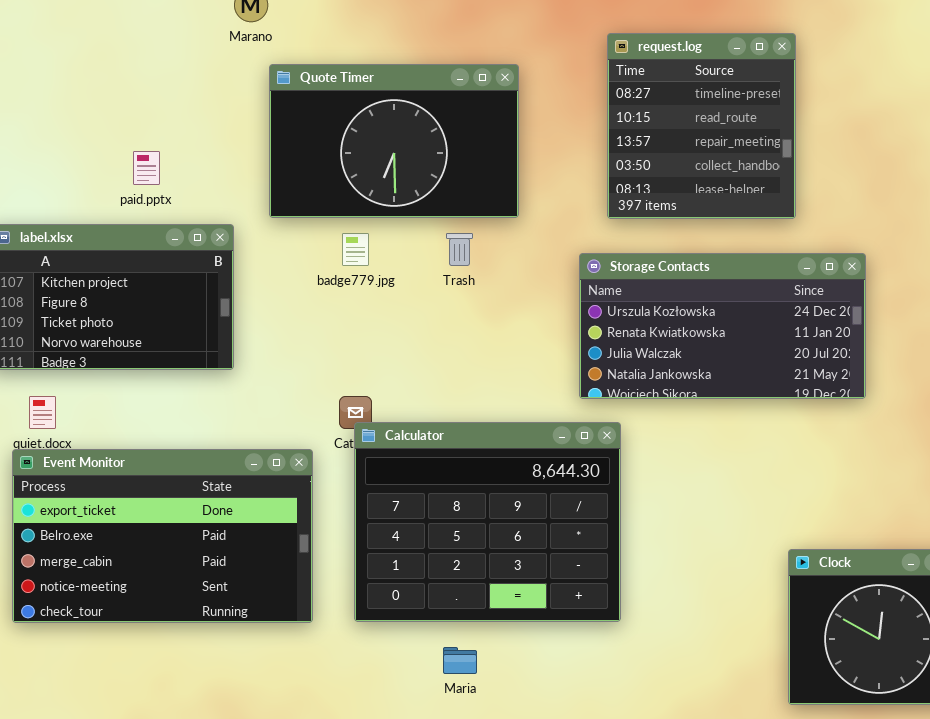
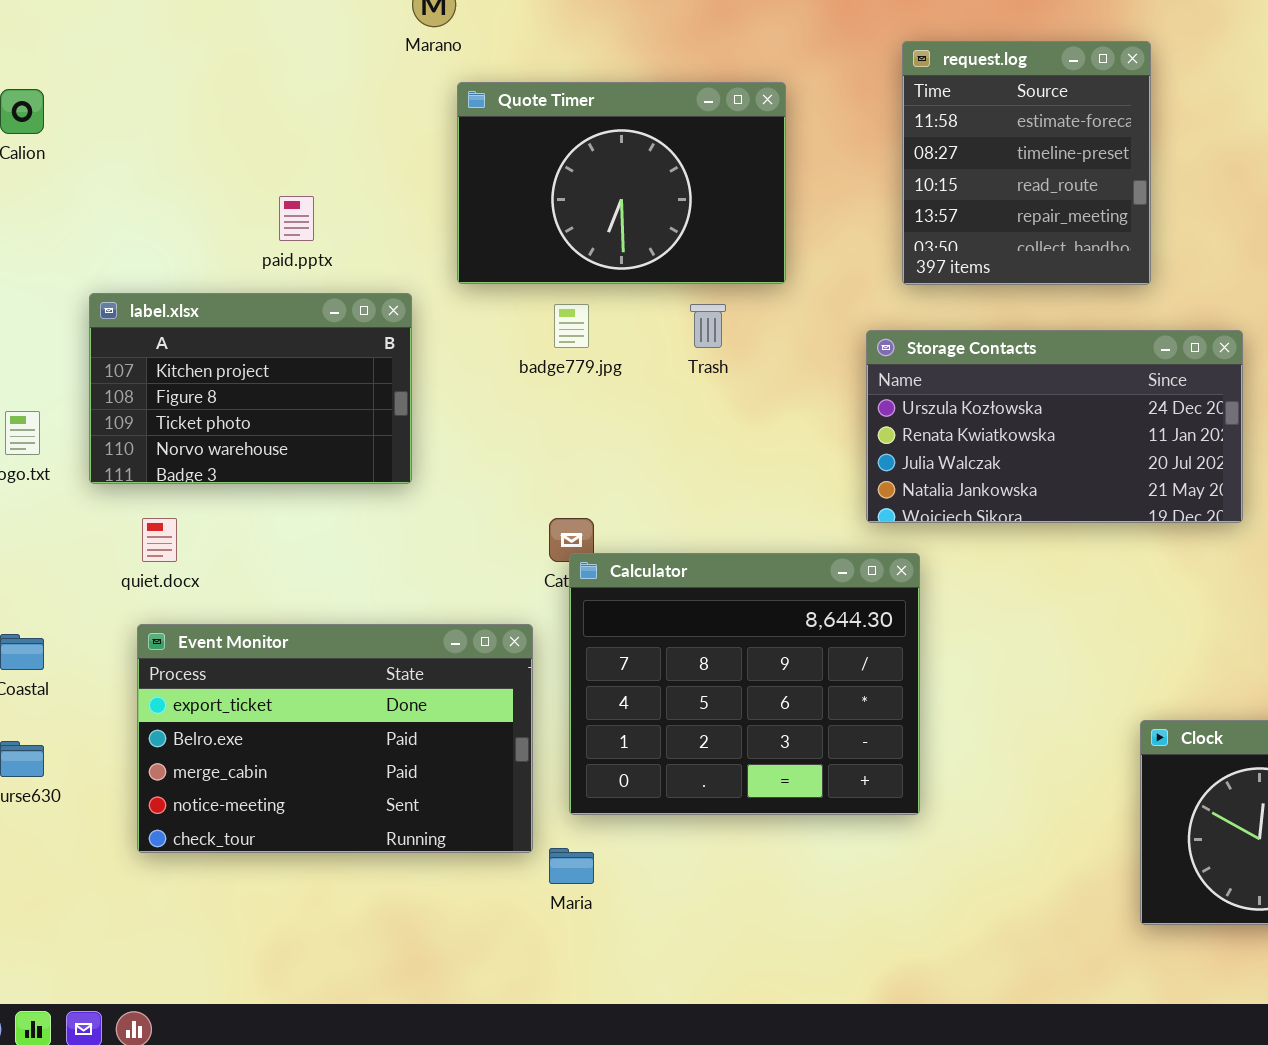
request.log: [607,33,796,219] -> [902,41,1151,285], scrolled up 1 row
Event Monitor: [12,449,313,623] -> [137,624,533,853], moved
Maria: [443,647,477,674] -> [549,848,594,884], moved

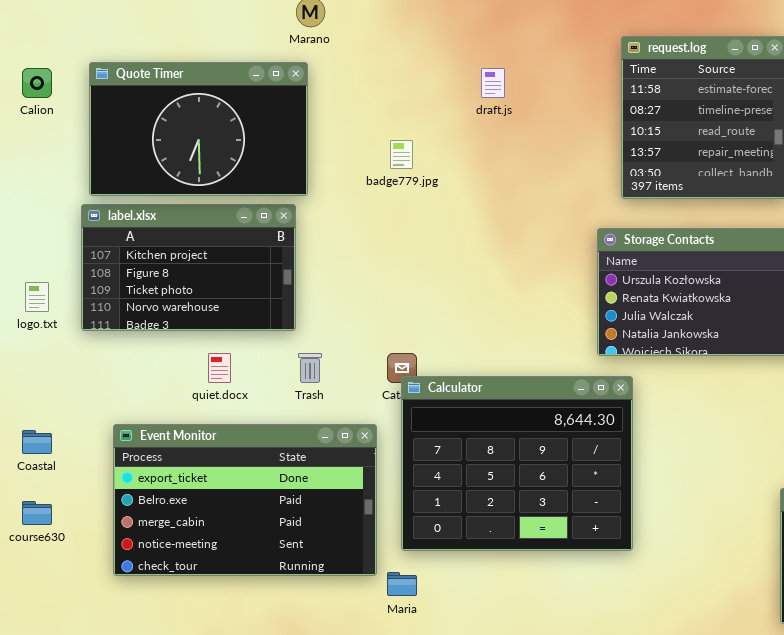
Quote Timer: [457,82,786,284] -> [89,62,308,196], moved
badge779.jpg: [554,304,589,348] -> [390,140,413,169], moved
Trash: [690,304,726,348] -> [298,353,322,383], moved
quiet.docx: [142,518,177,562] -> [208,353,231,383], moved

